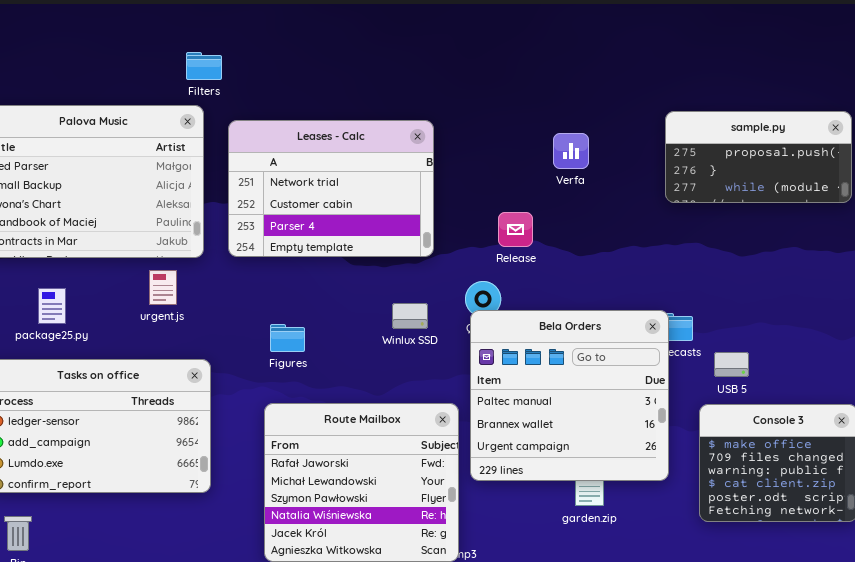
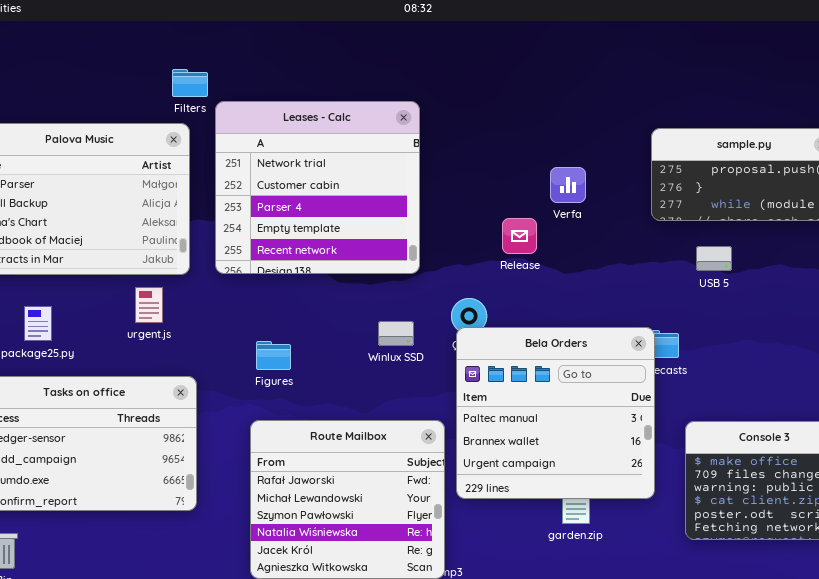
Leases - Calc: [228,120,434,257] -> [215,101,420,274], resized
Verfa: [553,133,589,169] -> [550,167,586,203], moved
Release: [498,212,533,247] -> [502,218,537,254], moved
USB 5: [714,352,749,377] -> [696,246,732,271], moved

